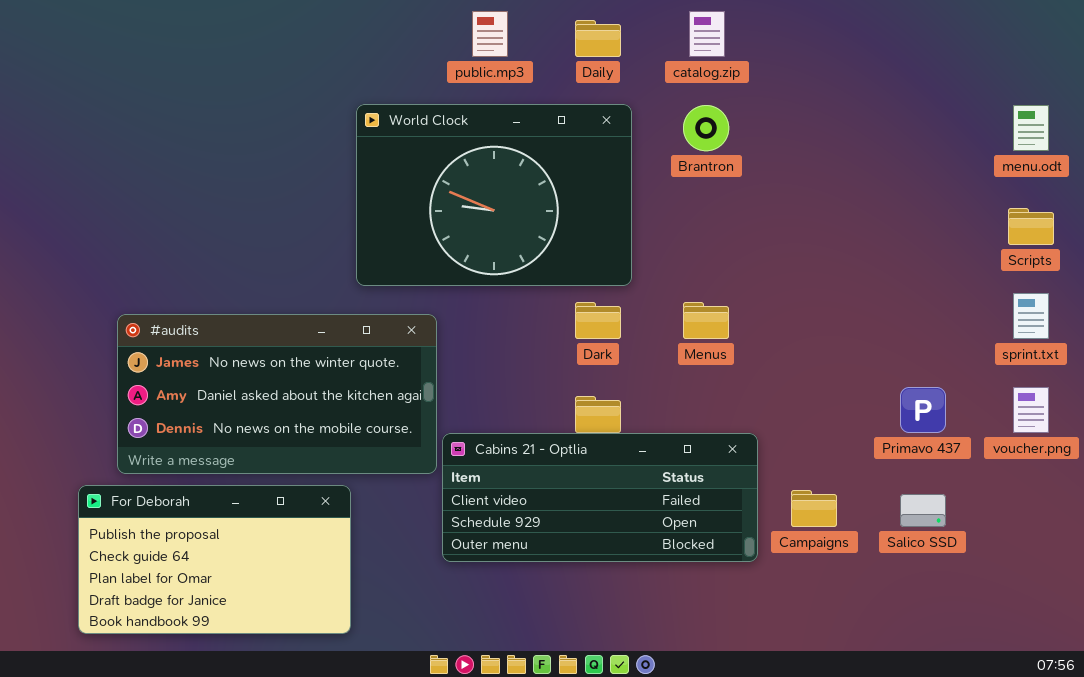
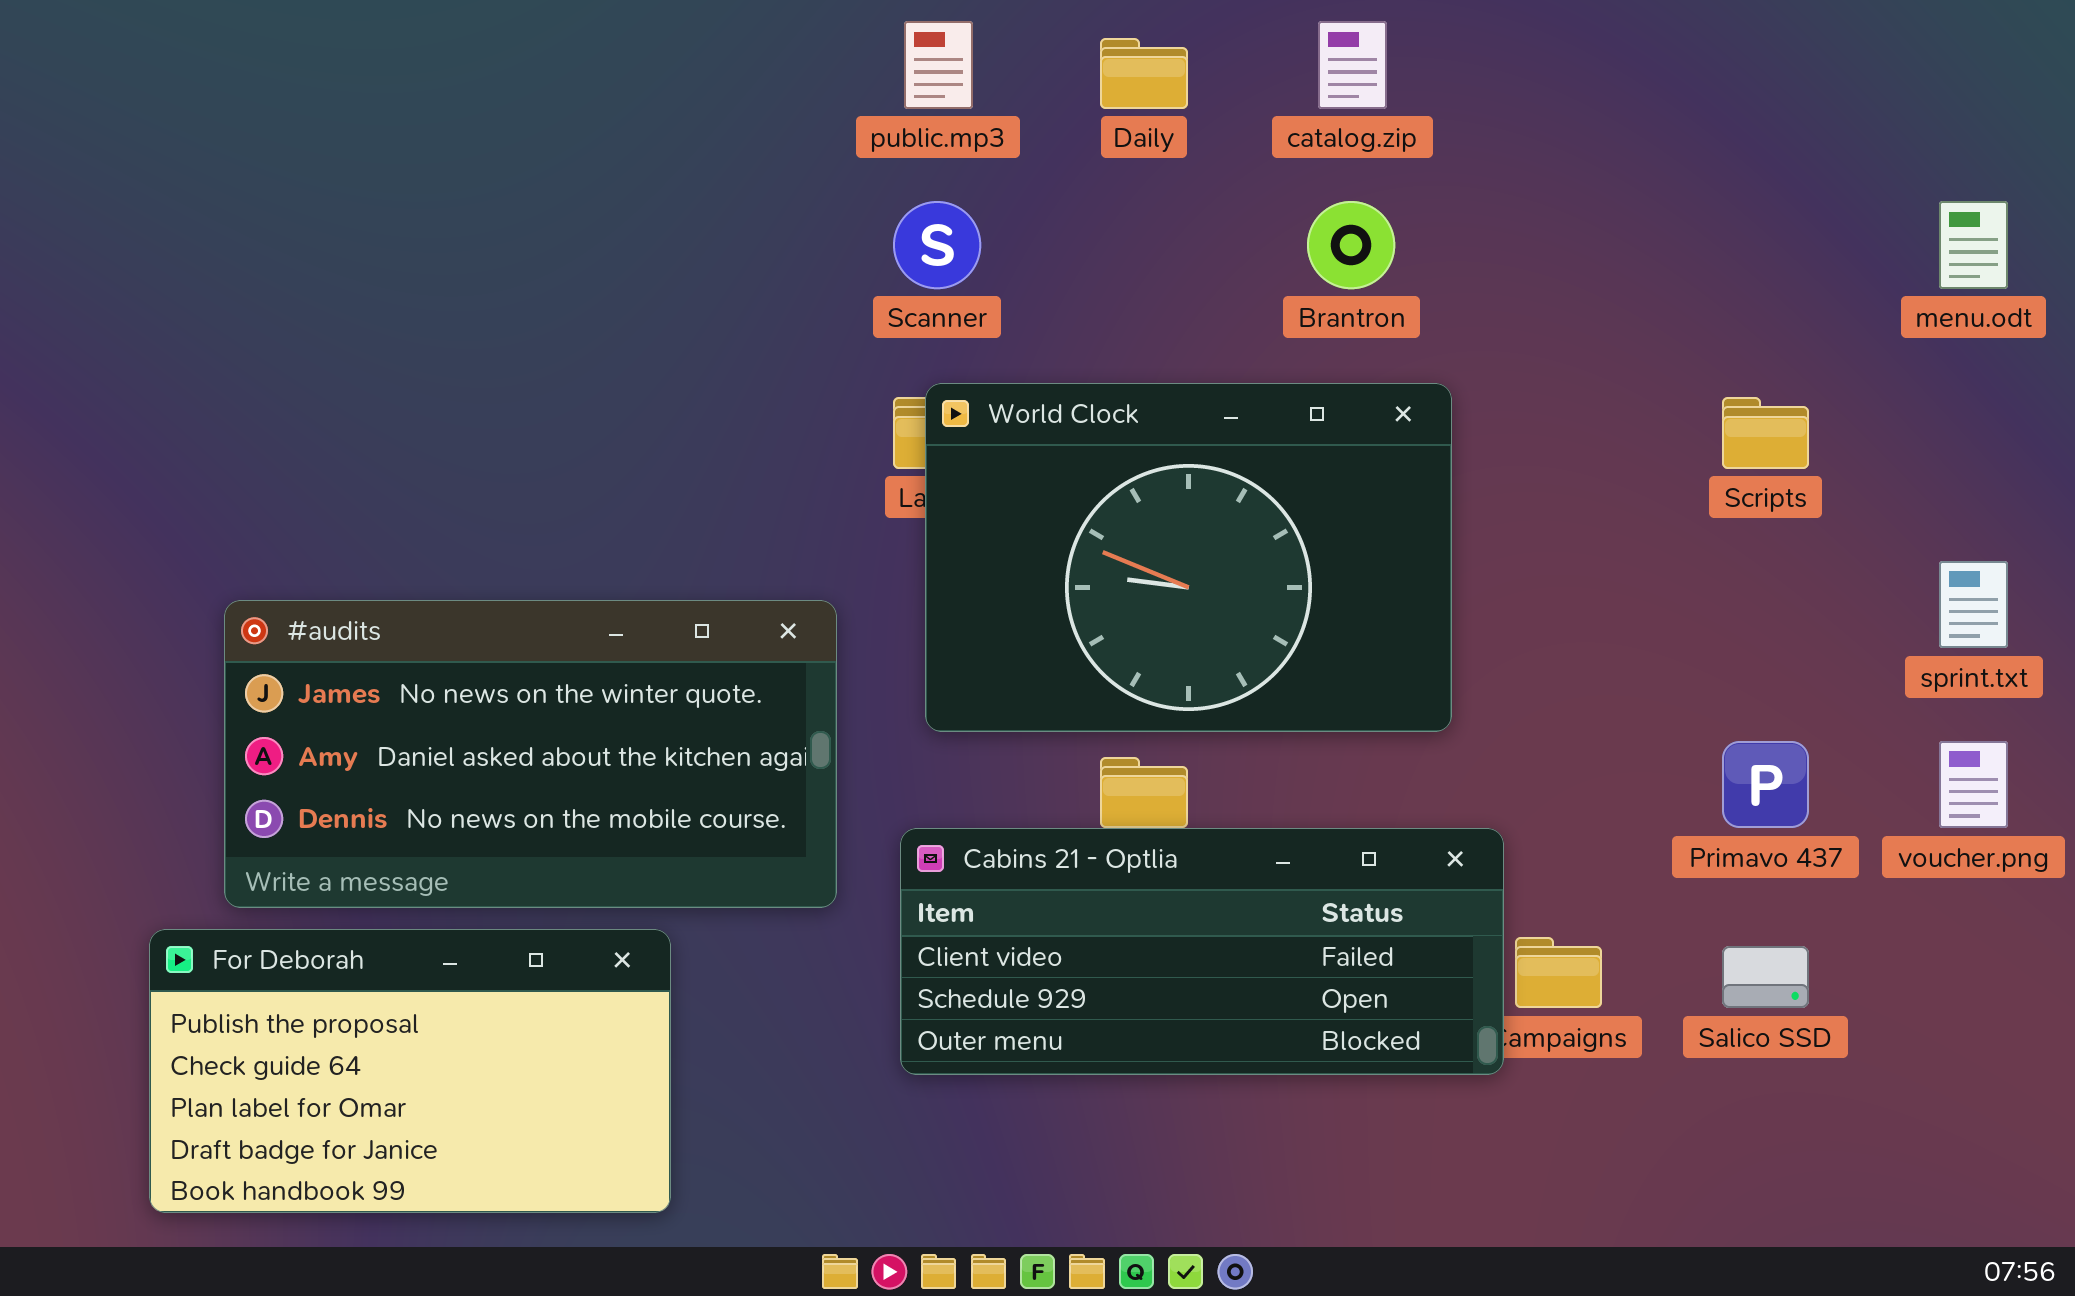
World Clock: [356,104,632,286] -> [925,383,1452,732], moved
Scripts: [1008,208,1054,245] -> [1722,397,1809,469], moved
Cabins 21 - Optlia: [442,433,758,562] -> [900,828,1504,1075], moved

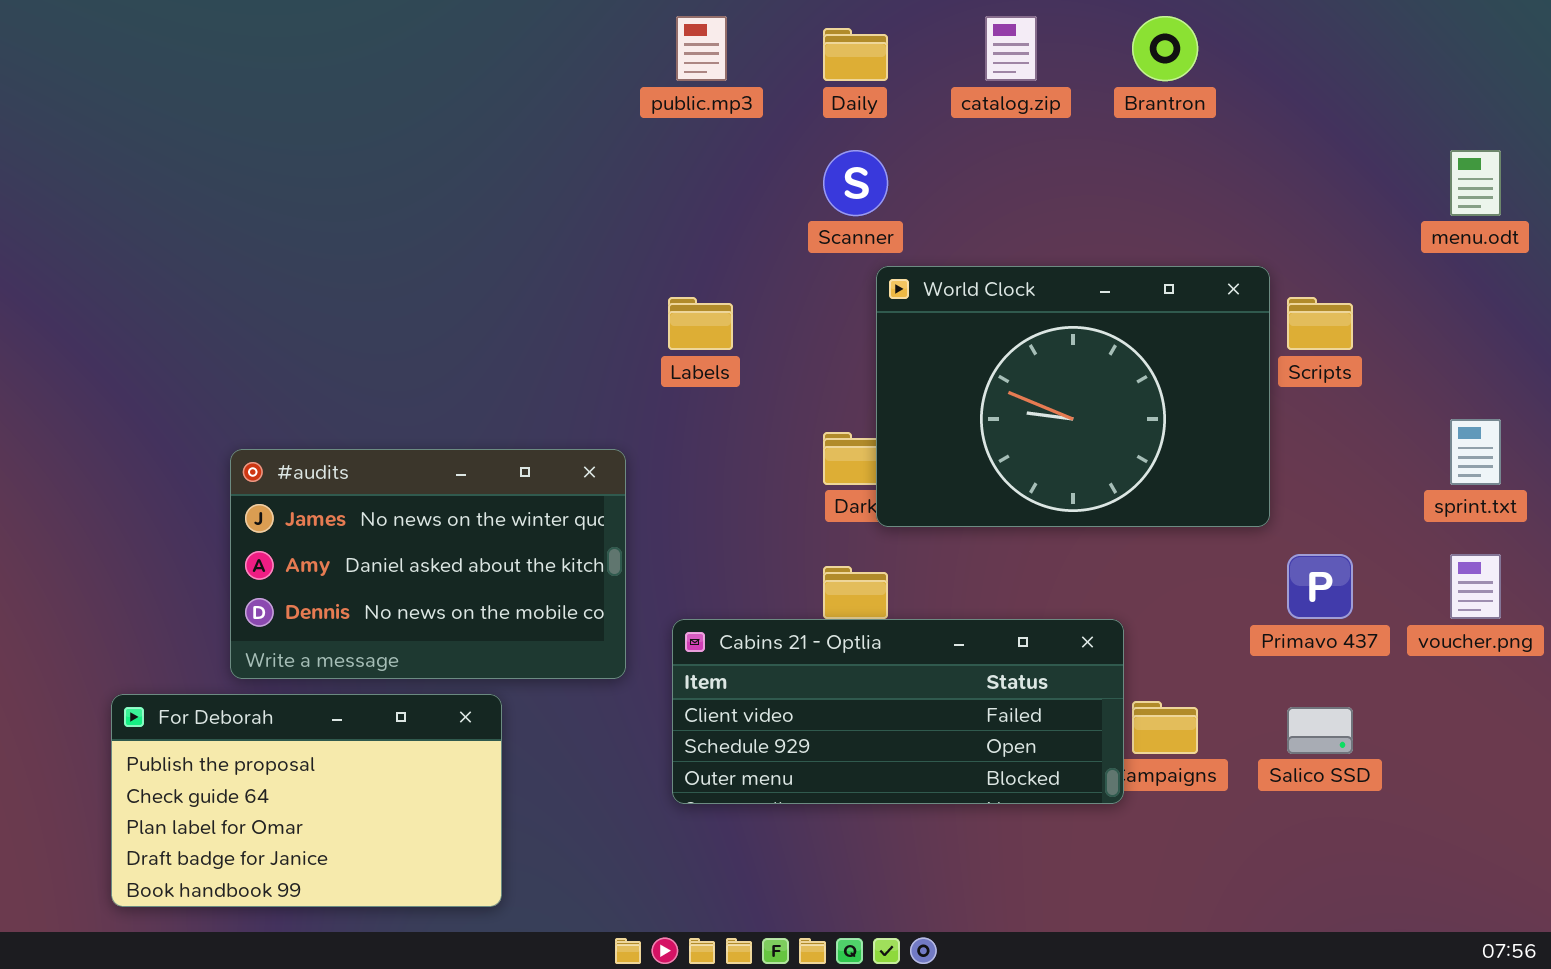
Scanner: [893,201,981,289] -> [823,150,888,216], moved
Brantron: [1307,201,1395,289] -> [1132,16,1198,81], moved
World Clock: [925,383,1452,732] -> [876,266,1270,527], moved
#audits: [224,600,837,908] -> [230,449,626,679], resized

